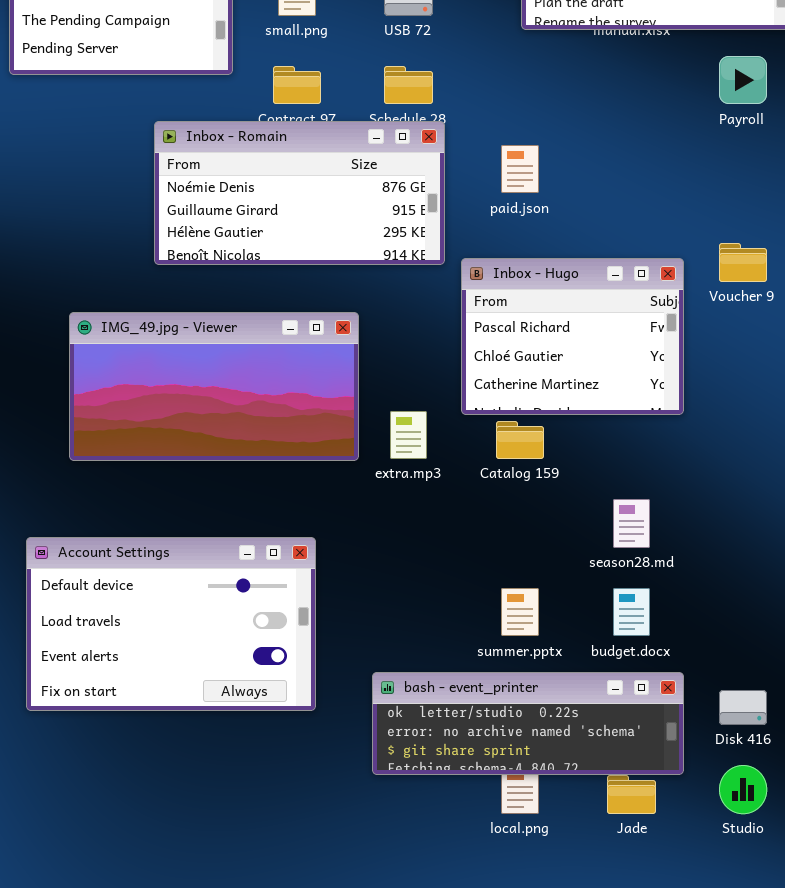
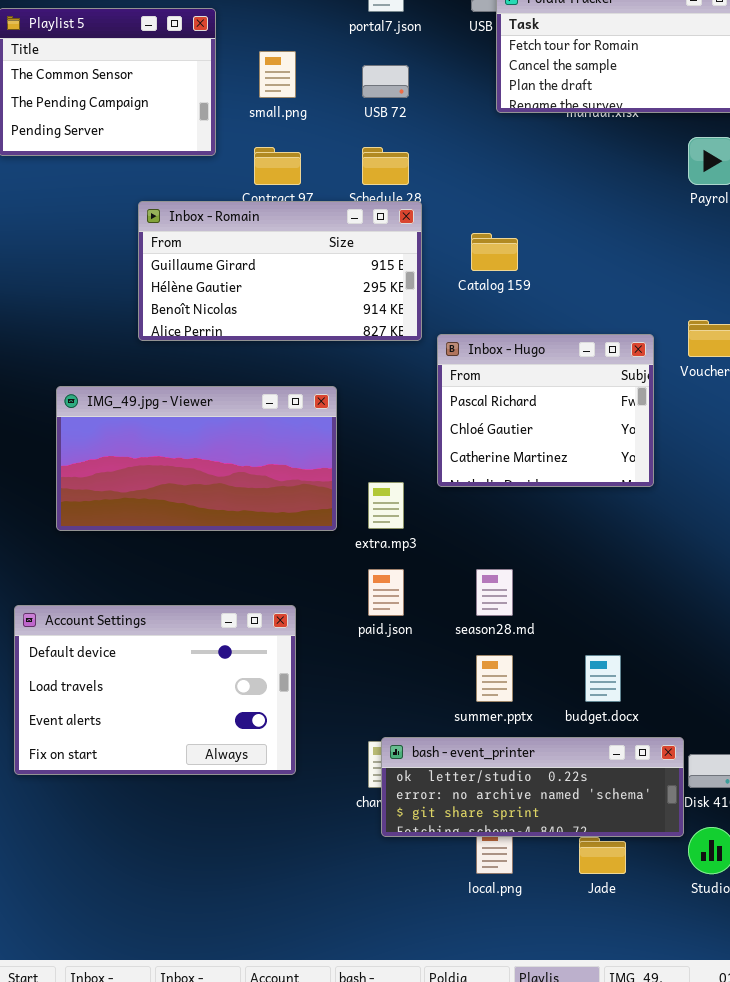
Inbox - Romain: [154,121,445,265] -> [138,201,422,341], scrolled down 1 row
paid.json: [501,145,539,193] -> [368,569,404,616], moved
Catalog 159: [496,421,544,459] -> [471,233,518,271], moved
season28.md: [613,499,650,548] -> [476,569,513,616], moved
bash - event_printer: [372,672,684,775] -> [381,737,684,837], moved

